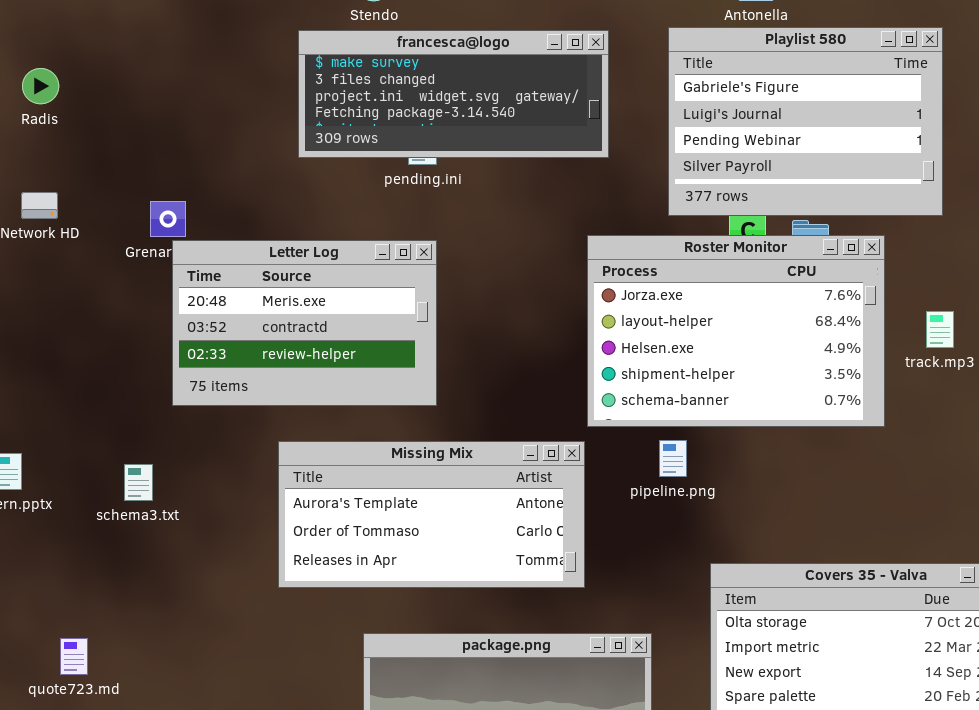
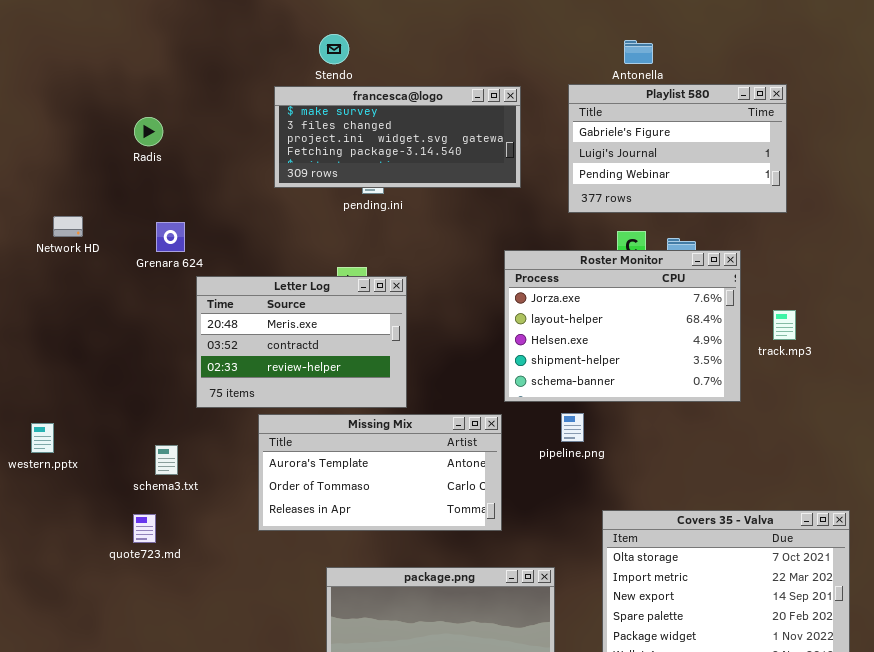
Playlist 580: [668,27,943,216] -> [568,84,787,213], resized
Radis: [22,68,59,104] -> [134,117,163,146], moved
Letter Log: [172,240,437,406] -> [196,276,407,408], moved
schema3.txt: [124,464,153,501] -> [155,445,178,475], moved
quote723.md: [60,638,88,675] -> [133,514,156,543], moved

